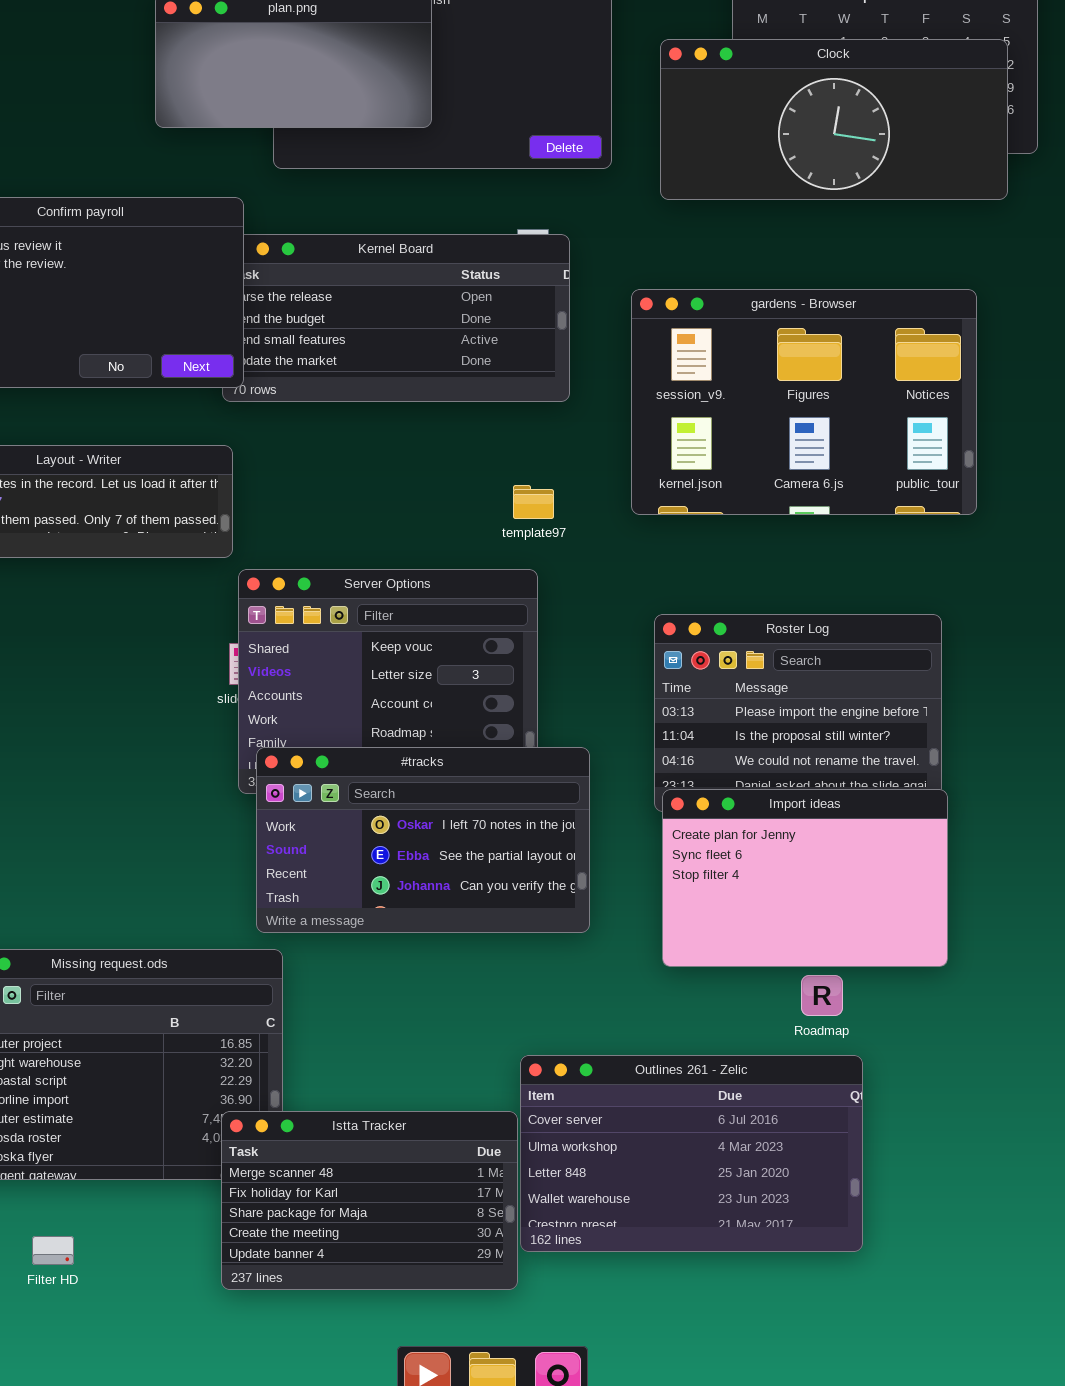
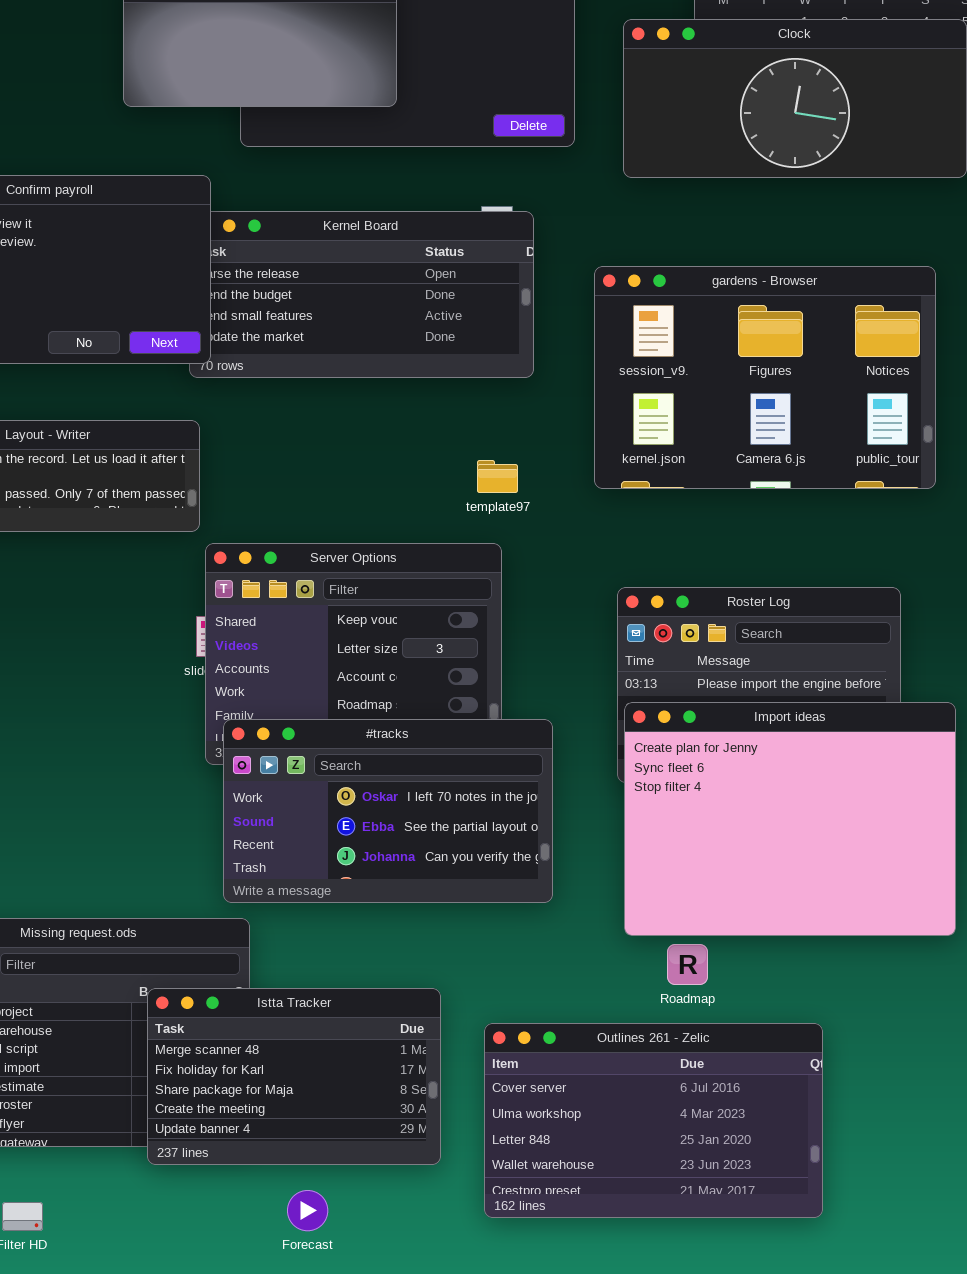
Import ideas: [662,789,948,967] -> [624,702,956,936], resized
Roadmap: [801,975,843,1016] -> [667,944,708,985], moved
Istta Tracker: [221,1111,518,1290] -> [147,988,441,1165], moved

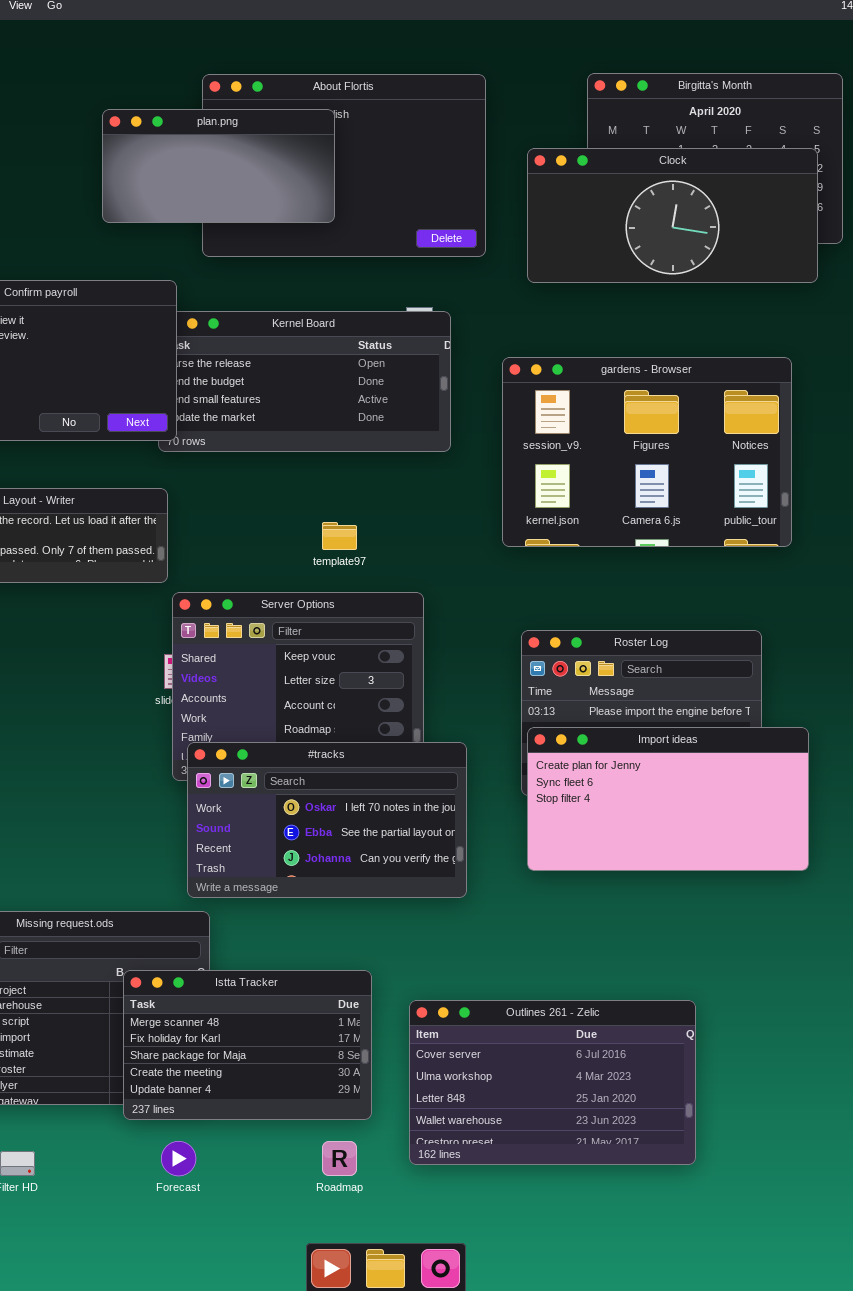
template97: [477,460,518,493] -> [322,522,357,550], moved
Import ideas: [624,702,956,936] -> [527,727,809,871], resized
Roadmap: [667,944,708,985] -> [322,1141,357,1176], moved
Forecast: [287,1190,328,1231] -> [161,1141,196,1176], moved

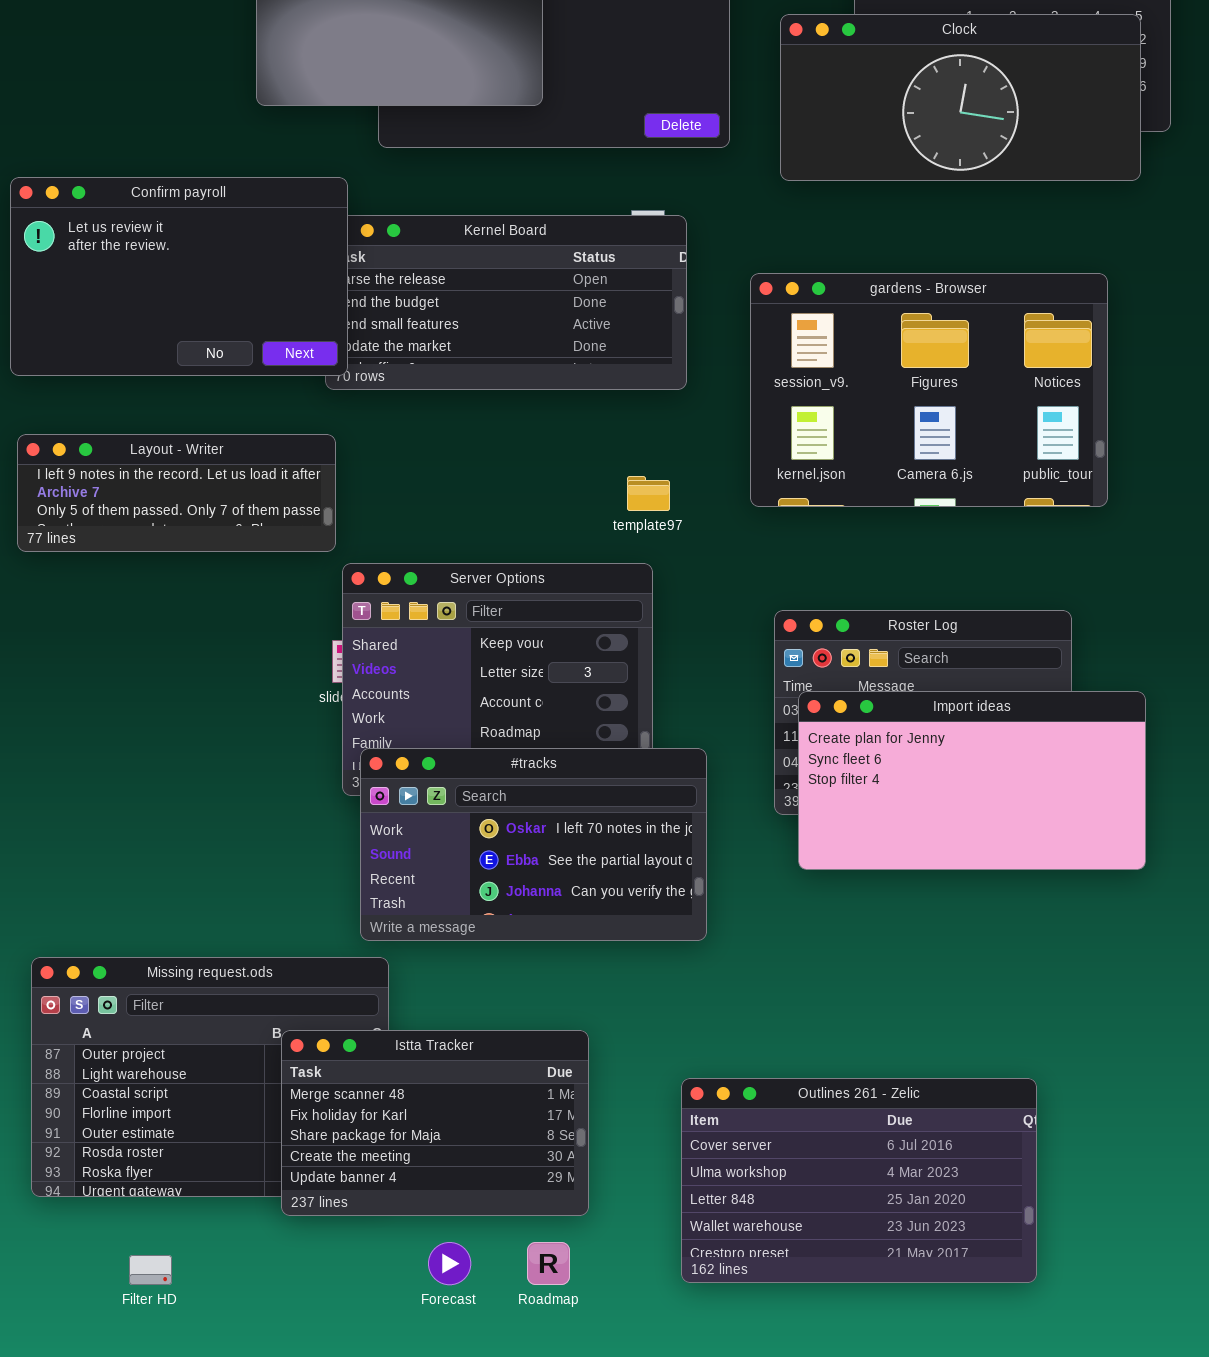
template97: [322,522,357,550] -> [627,476,670,511], moved
Import ideas: [527,727,809,871] -> [798,691,1146,870], moved
Outlines 261 - Zelic: [409,1000,696,1165] -> [681,1078,1037,1283], moved
Forecast: [161,1141,196,1176] -> [428,1242,471,1285], moved

